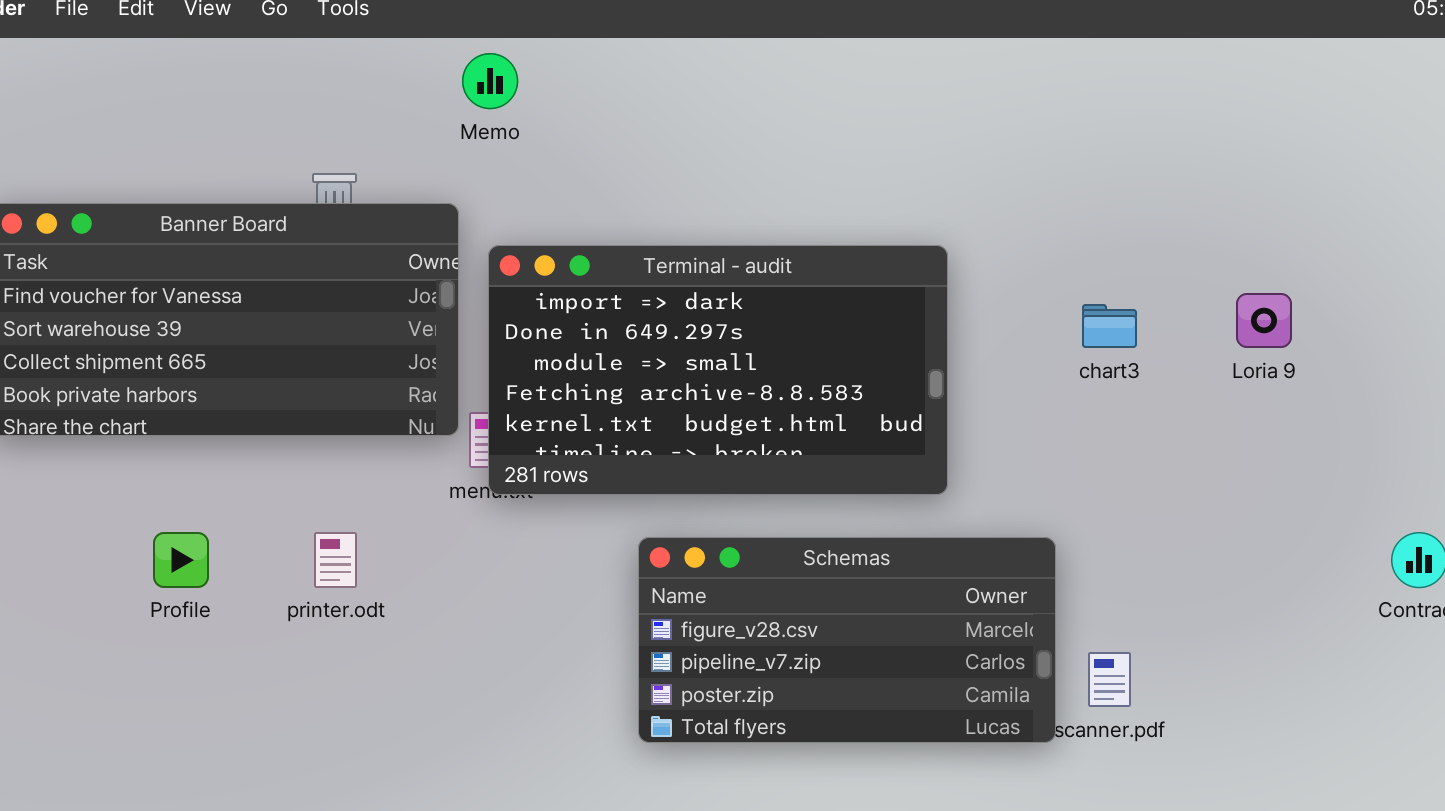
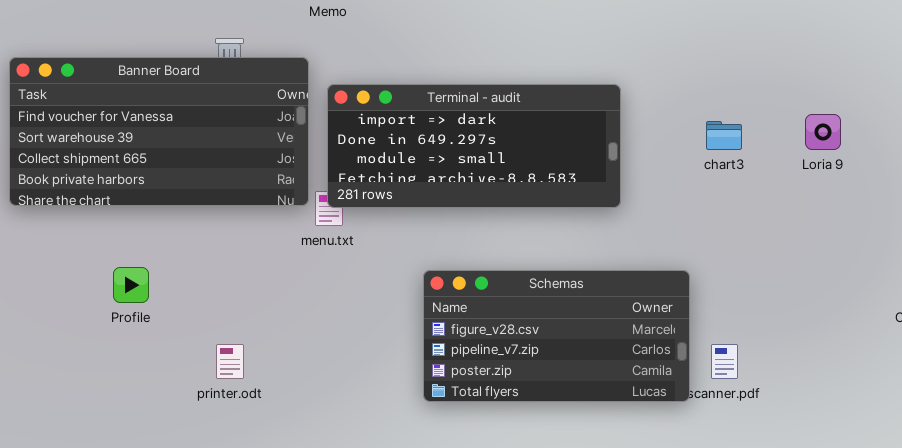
Terminal - audit: [488,245,948,495] -> [327,84,621,208], resized
printer.odt: [314,532,357,588] -> [216,344,244,379], moved

